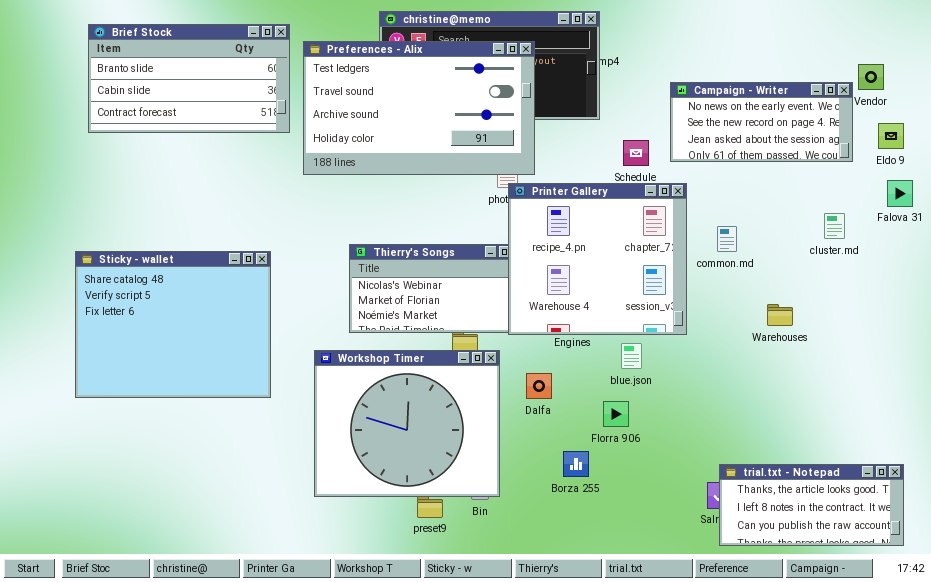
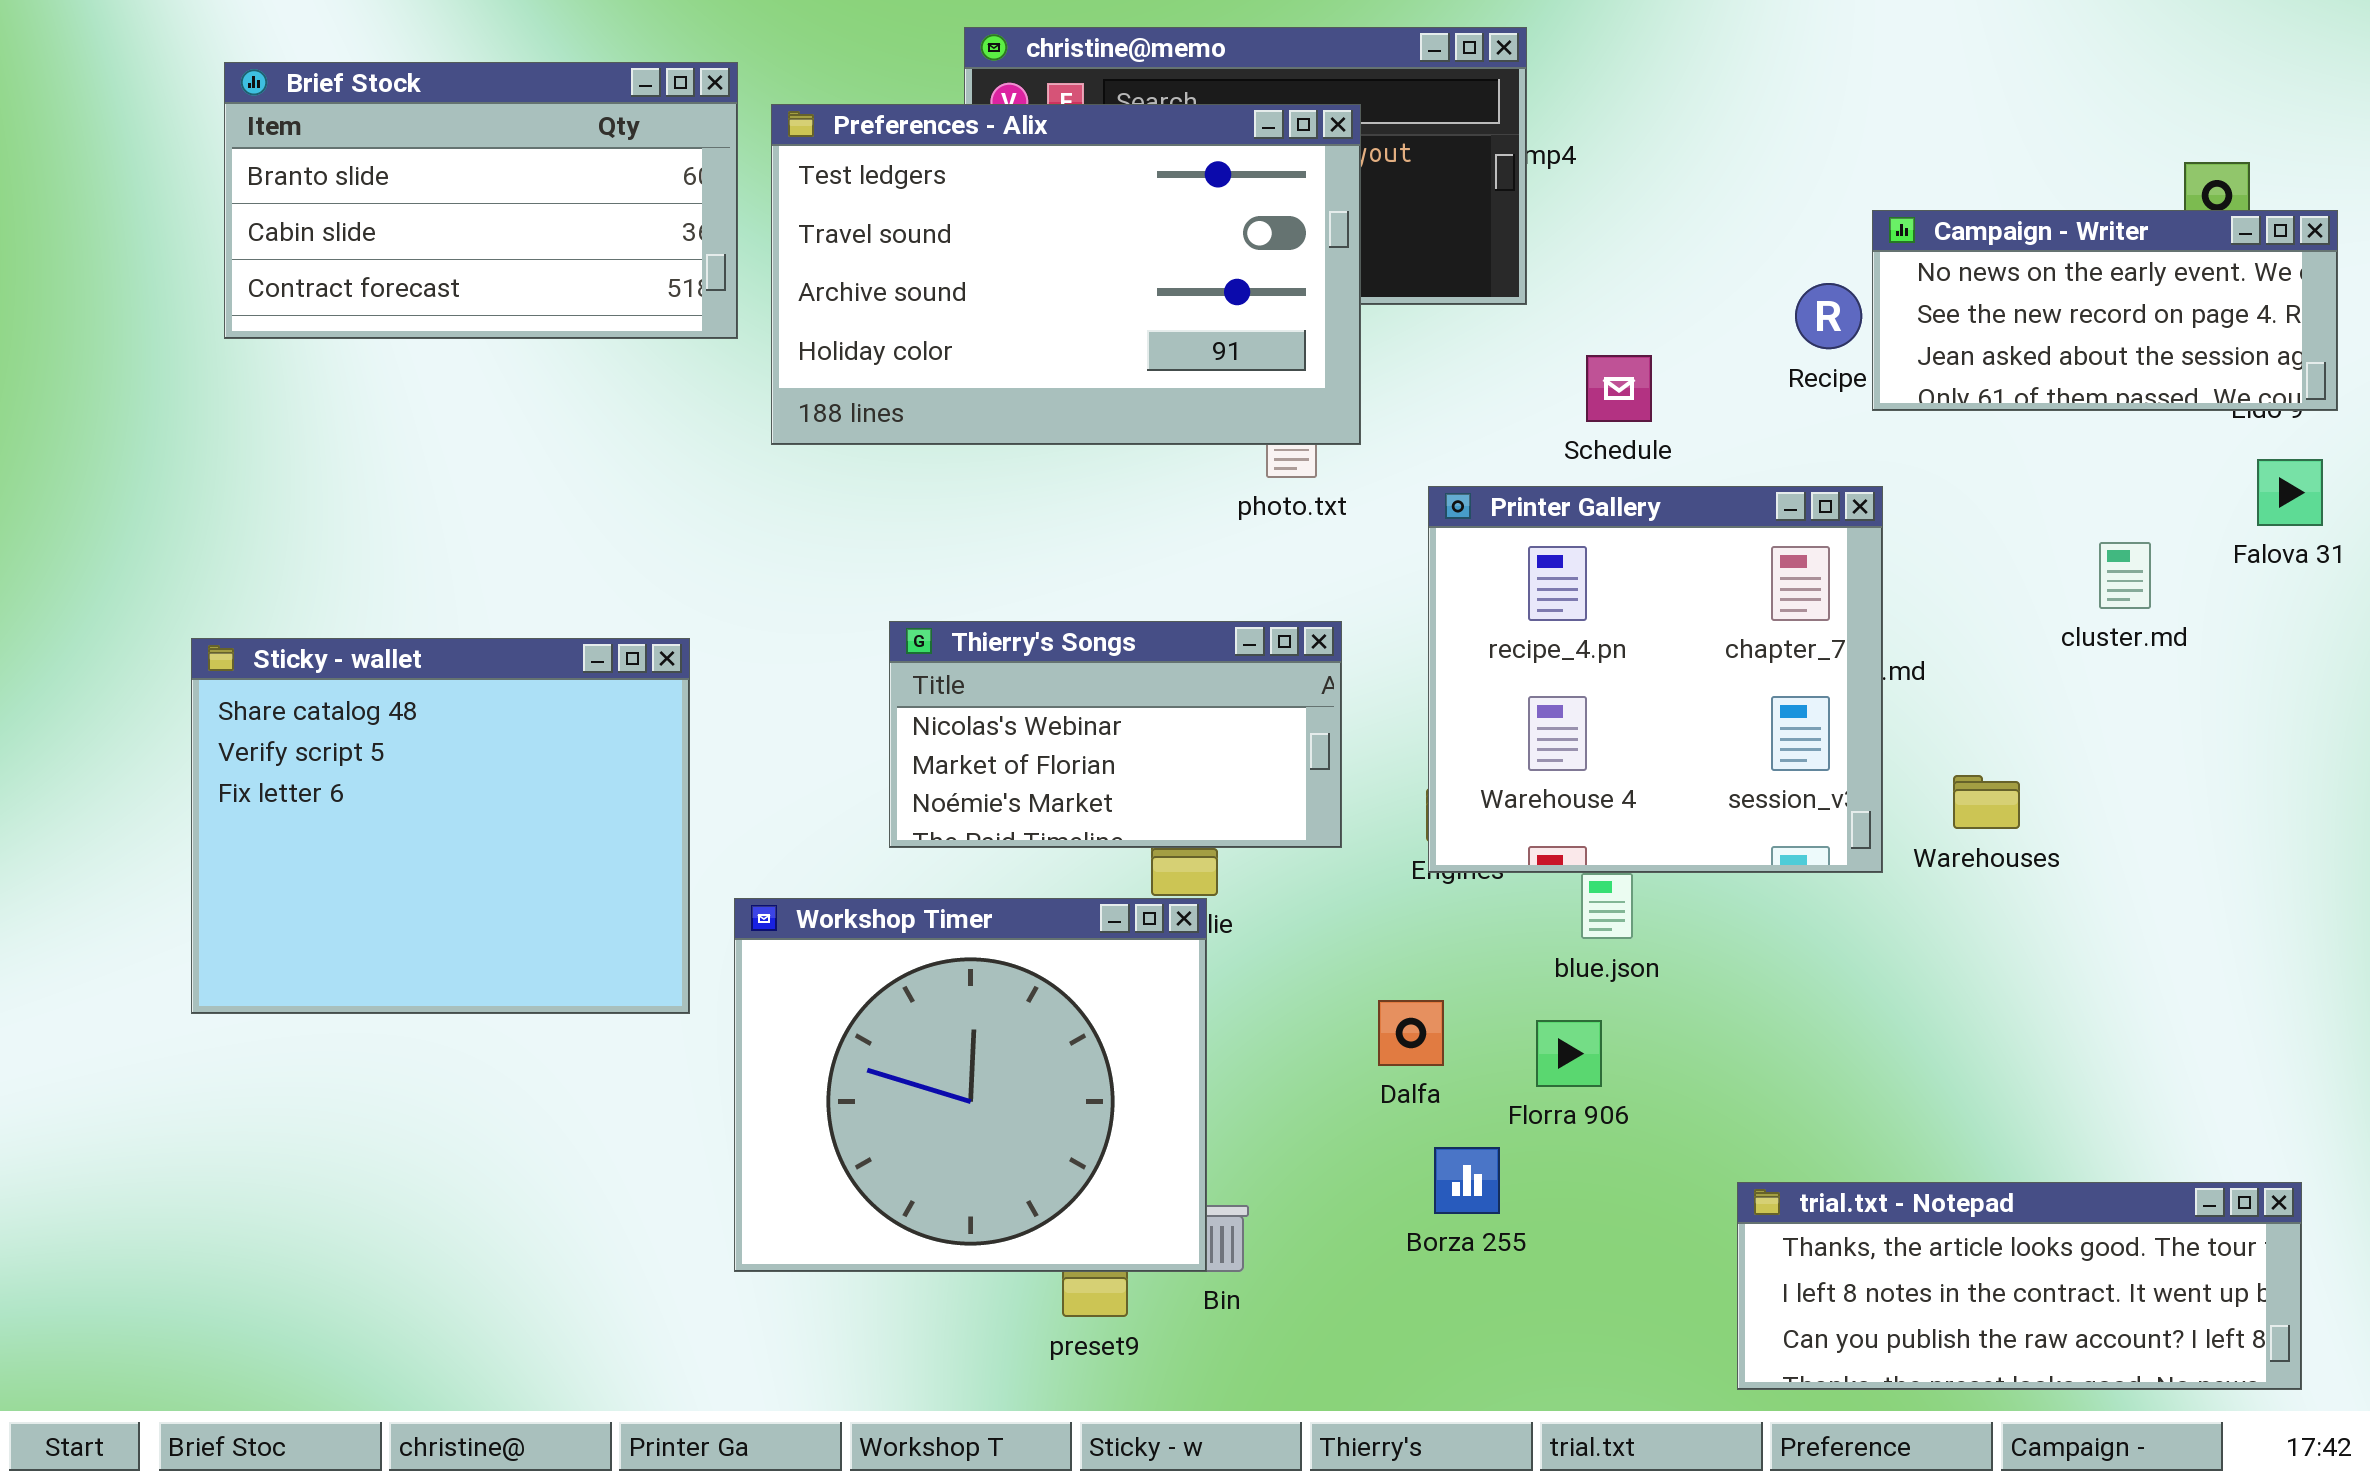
Campaign - Writer: [670,82,853,162] -> [1872,210,2338,411], moved
Printer Gallery: [508,183,687,335] -> [1428,486,1883,873], moved
Workshop Timer: [314,350,500,497] -> [734,898,1207,1272], moved
Dalfa: [526,373,552,399] -> [1378,1000,1444,1066], moved
trial.txt - Notepad: [719,464,904,546] -> [1737,1182,2302,1390], resized

